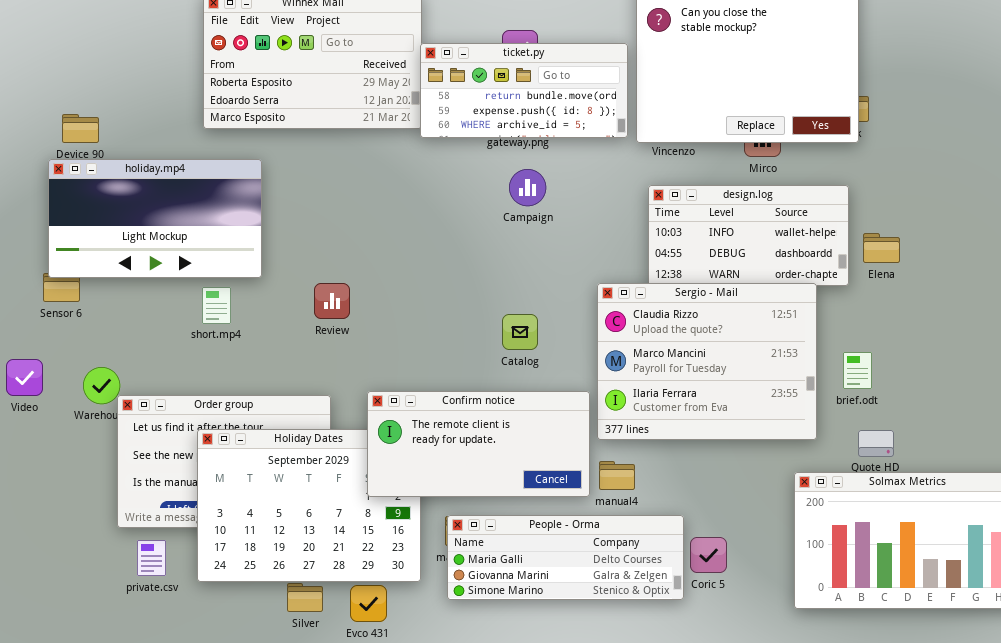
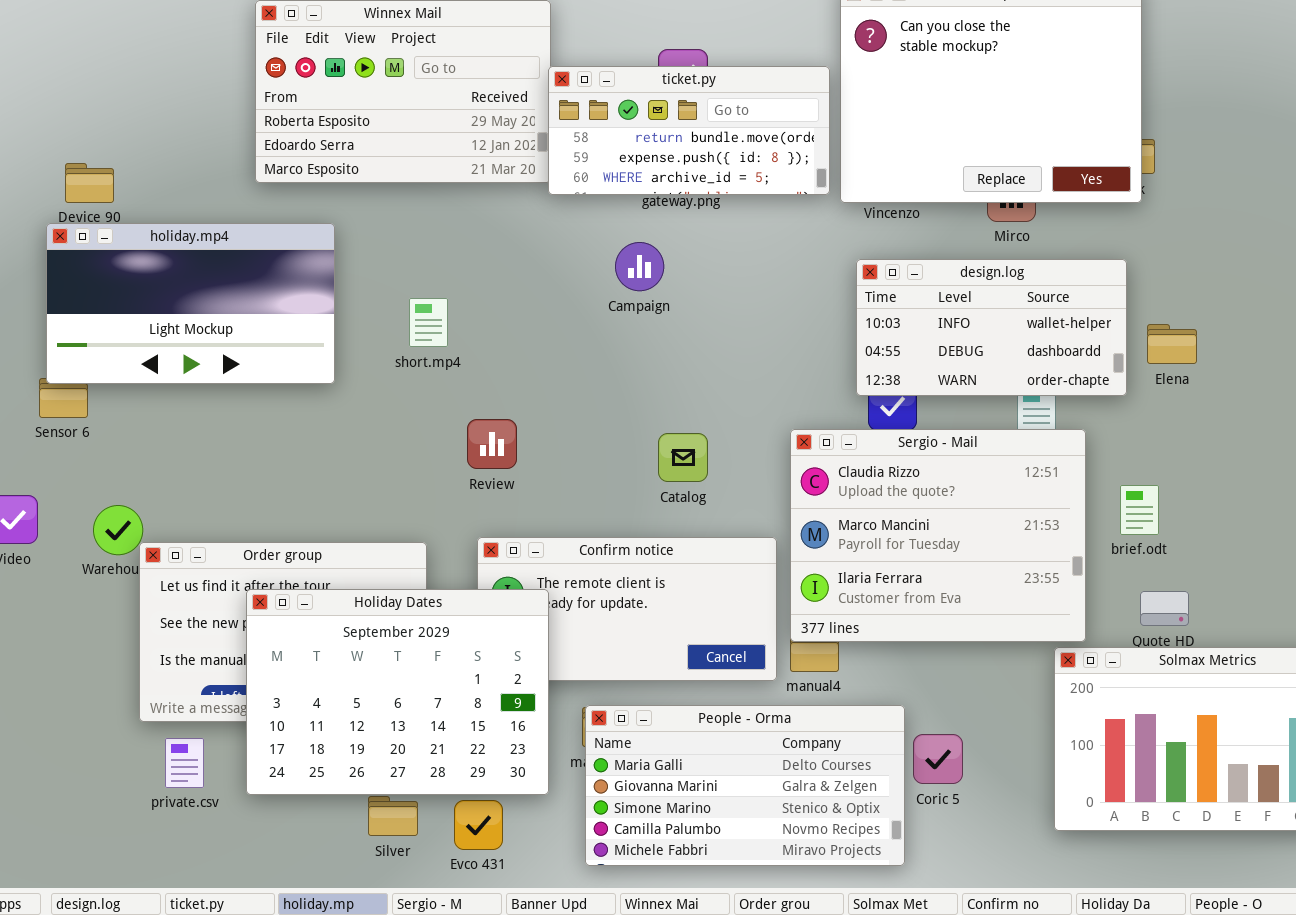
Campaign: [509,169,546,206] -> [615,242,664,291], moved
Review: [314,283,350,319] -> [467,419,517,469], moved
Sergio - Mail: [597,283,817,440] -> [790,429,1086,642], moved
short.mp4: [202,287,231,324] -> [409,298,448,347], moved
Holiday Dates: [197,429,421,582] -> [246,589,549,795], raised
People - Orma: [447,515,684,600] -> [585,705,905,866], resized

